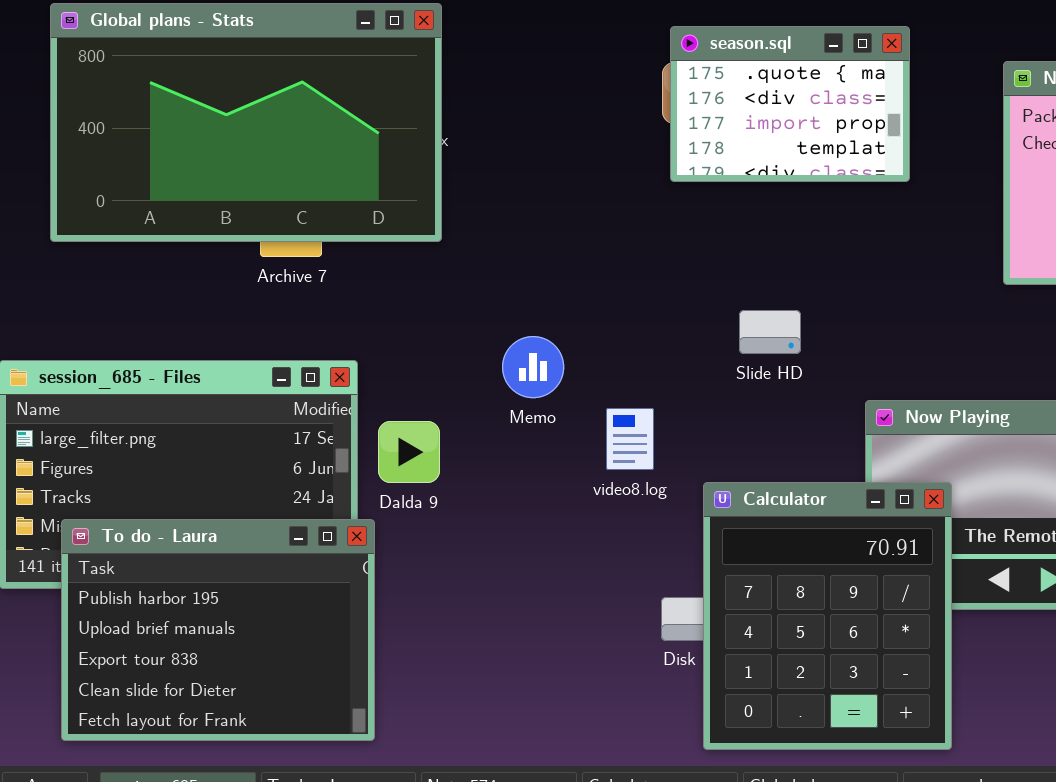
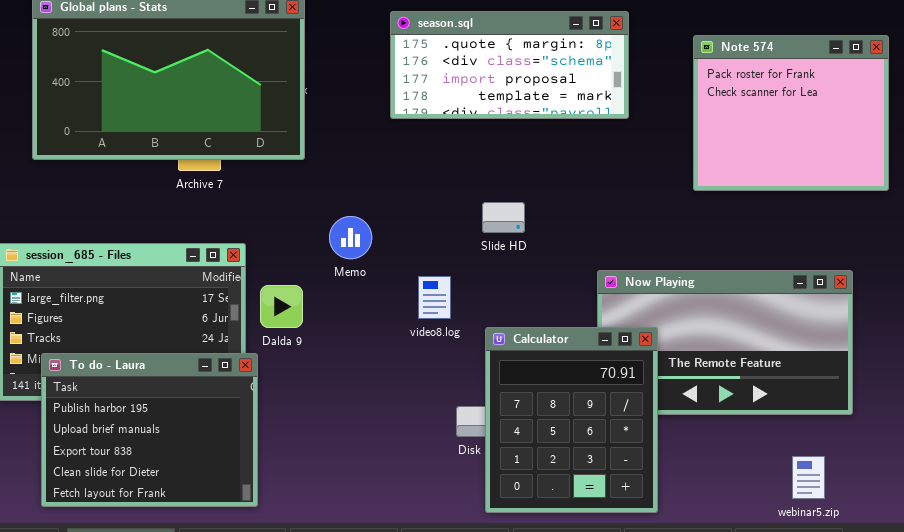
season.sql: [670,26,910,182] -> [390,11,629,119], resized
Slide HD: [739,310,801,354] -> [482,202,525,233], moved
Memo: [502,336,564,398] -> [329,216,372,259], moved

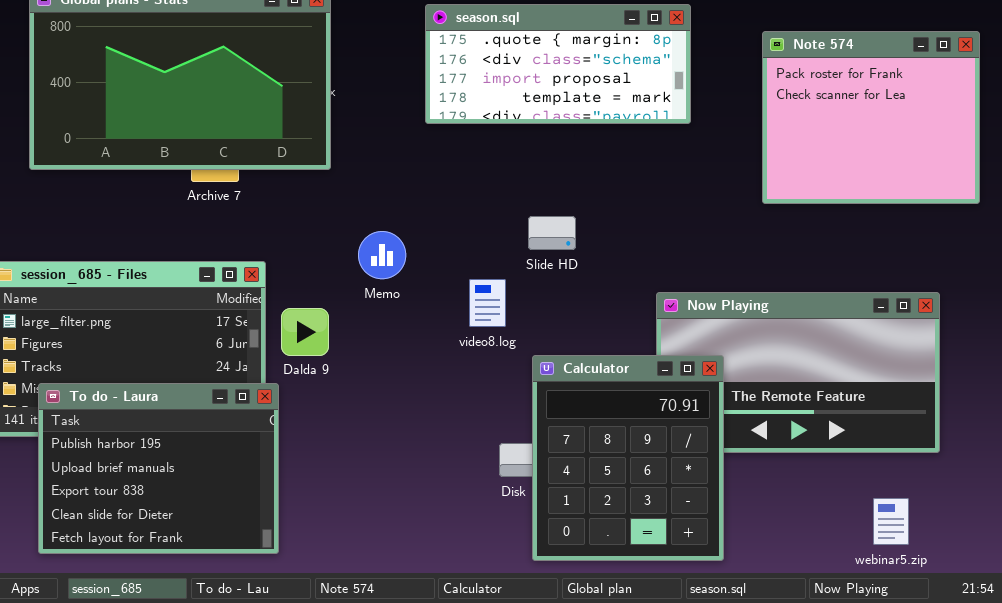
video8.log: [418,276,451,319] -> [469,279,506,327], moved

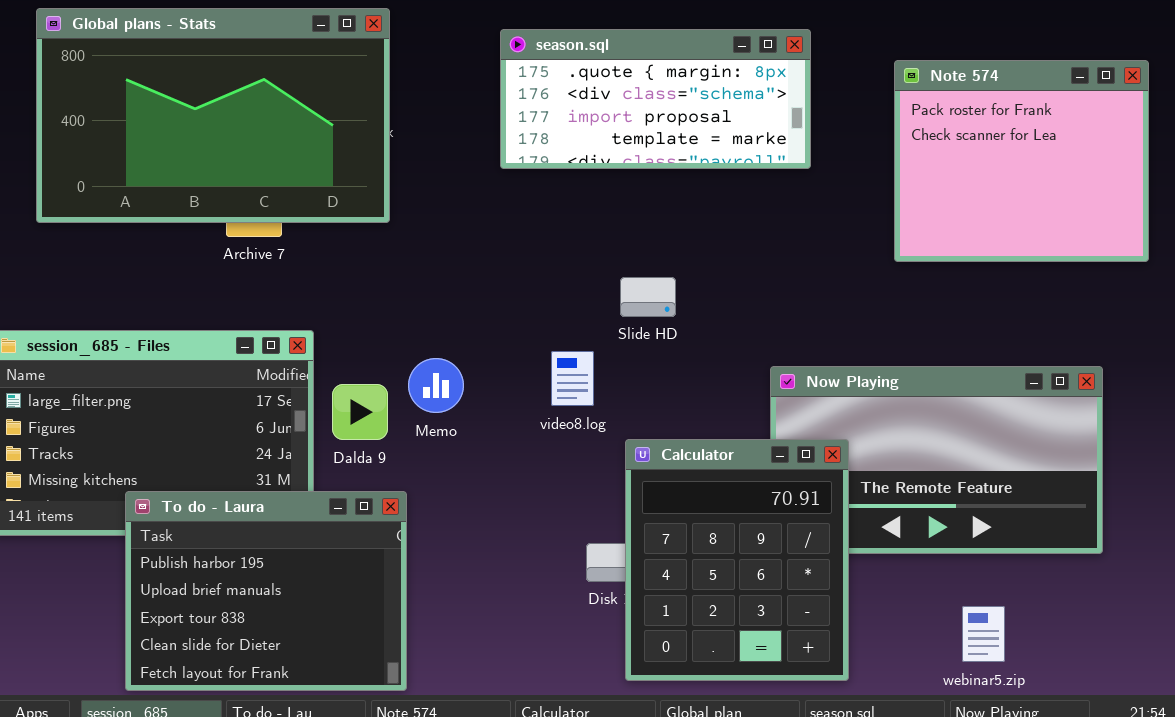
Memo: [358,231,406,279] -> [408,358,464,413], moved
To do - Laura: [38,383,279,554] -> [125,491,407,691], moved
webinar5.zip: [873,498,909,545] -> [962,606,1005,662], moved

